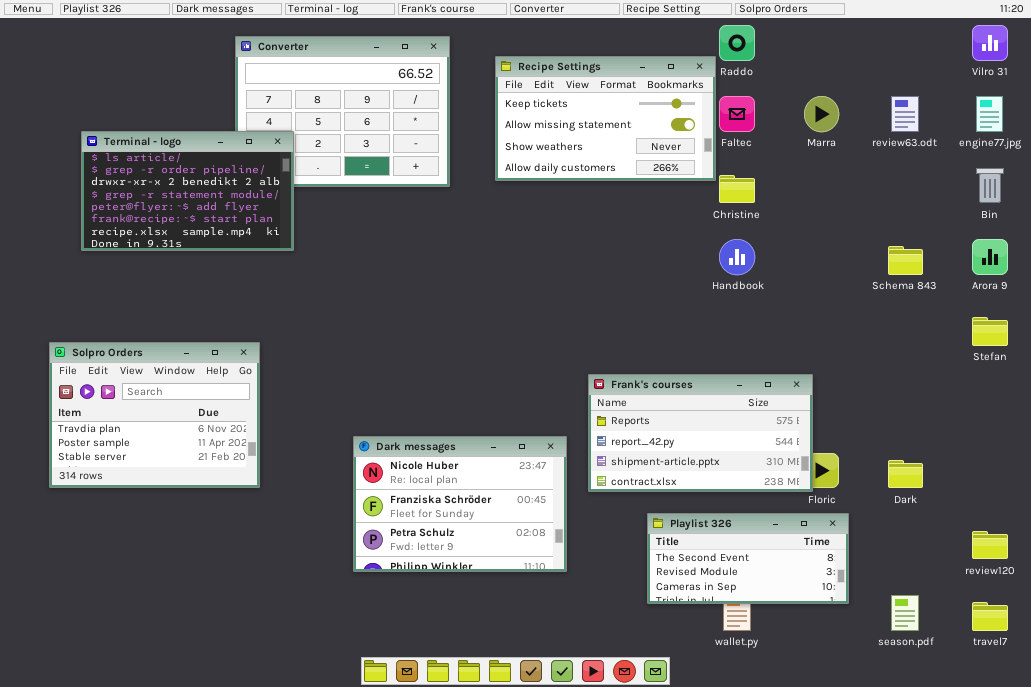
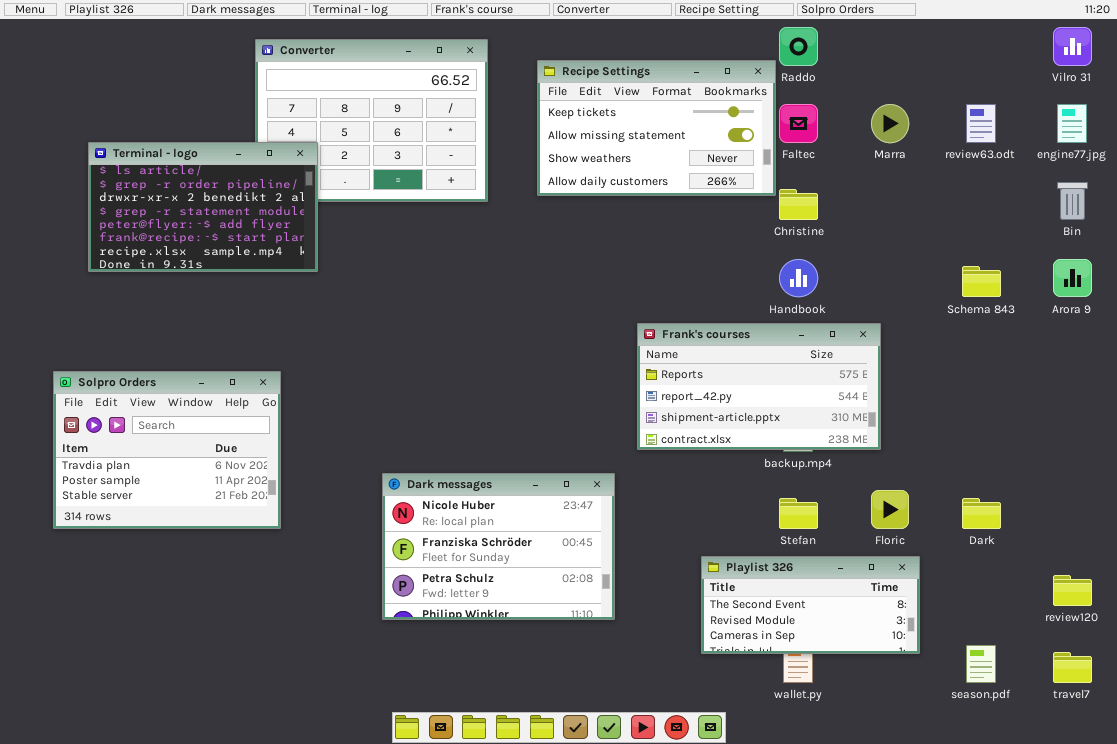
Stefan: [972,317,1008,346] -> [779,498,818,529], moved
Frank's courses: [588,374,813,492] -> [637,323,881,450], moved

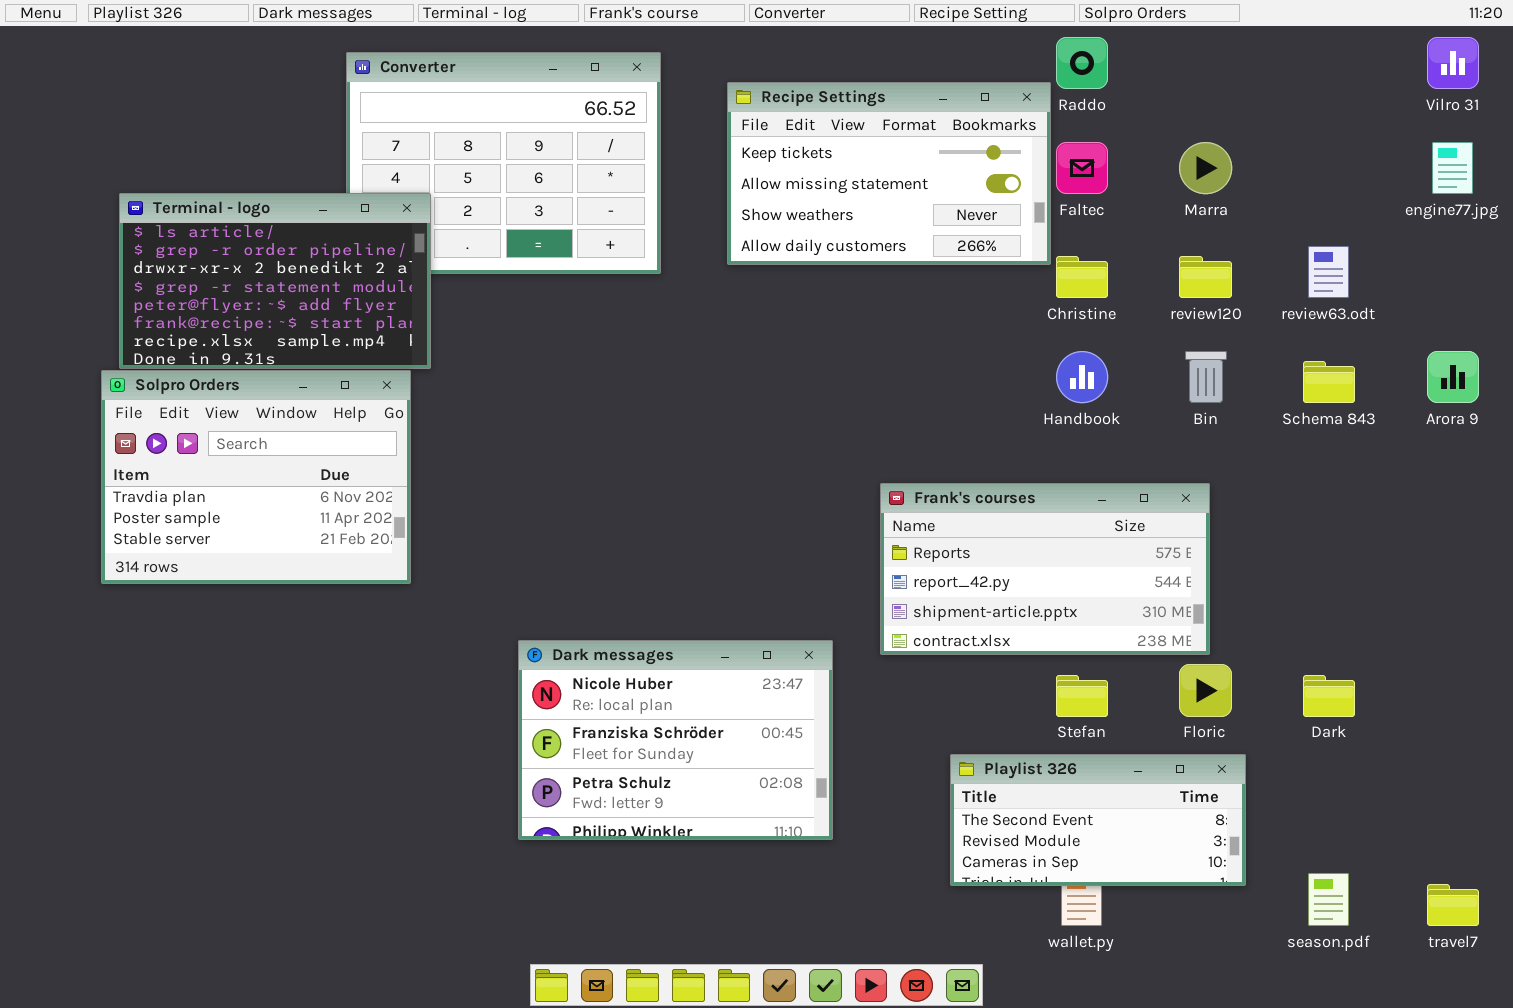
review63.odt: [966,104,996,143] -> [1308,246,1349,298], moved
Bin: [1057,182,1088,220] -> [1185,351,1227,403], moved
Frank's courses: [637,323,881,450] -> [880,483,1210,655], moved
Solpro Orders: [53,371,281,529] -> [101,370,411,584], moved
review120: [1053,575,1092,606] -> [1179,256,1232,298], moved

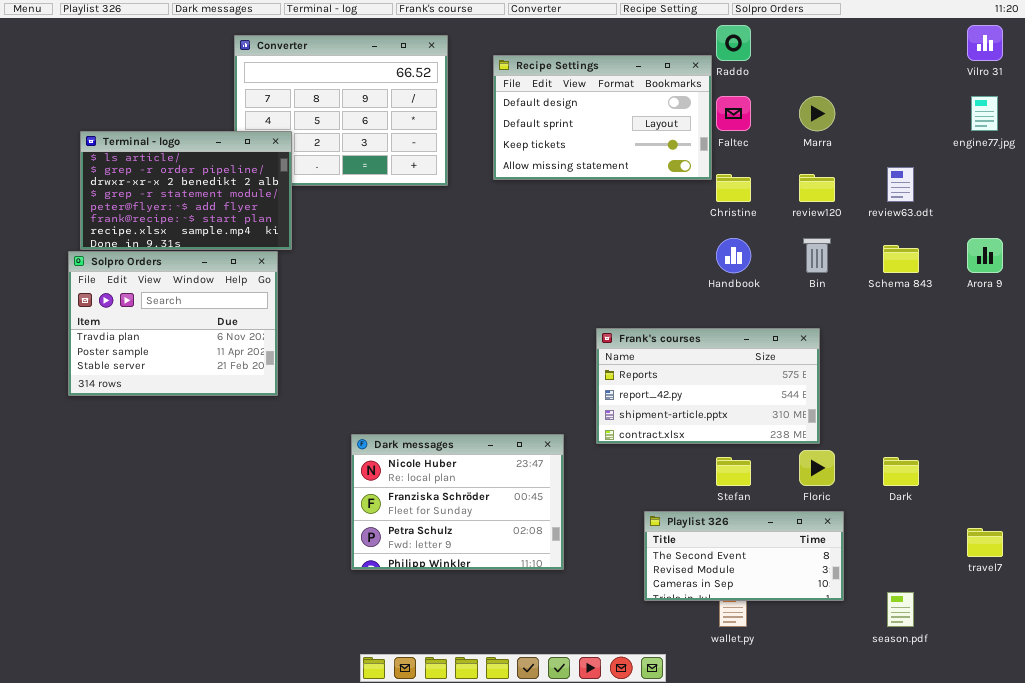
Recipe Settings: [727,82,1051,265] -> [493,55,712,180], scrolled up 2 rows
travel7: [1427,884,1479,926] -> [967,528,1003,557], moved

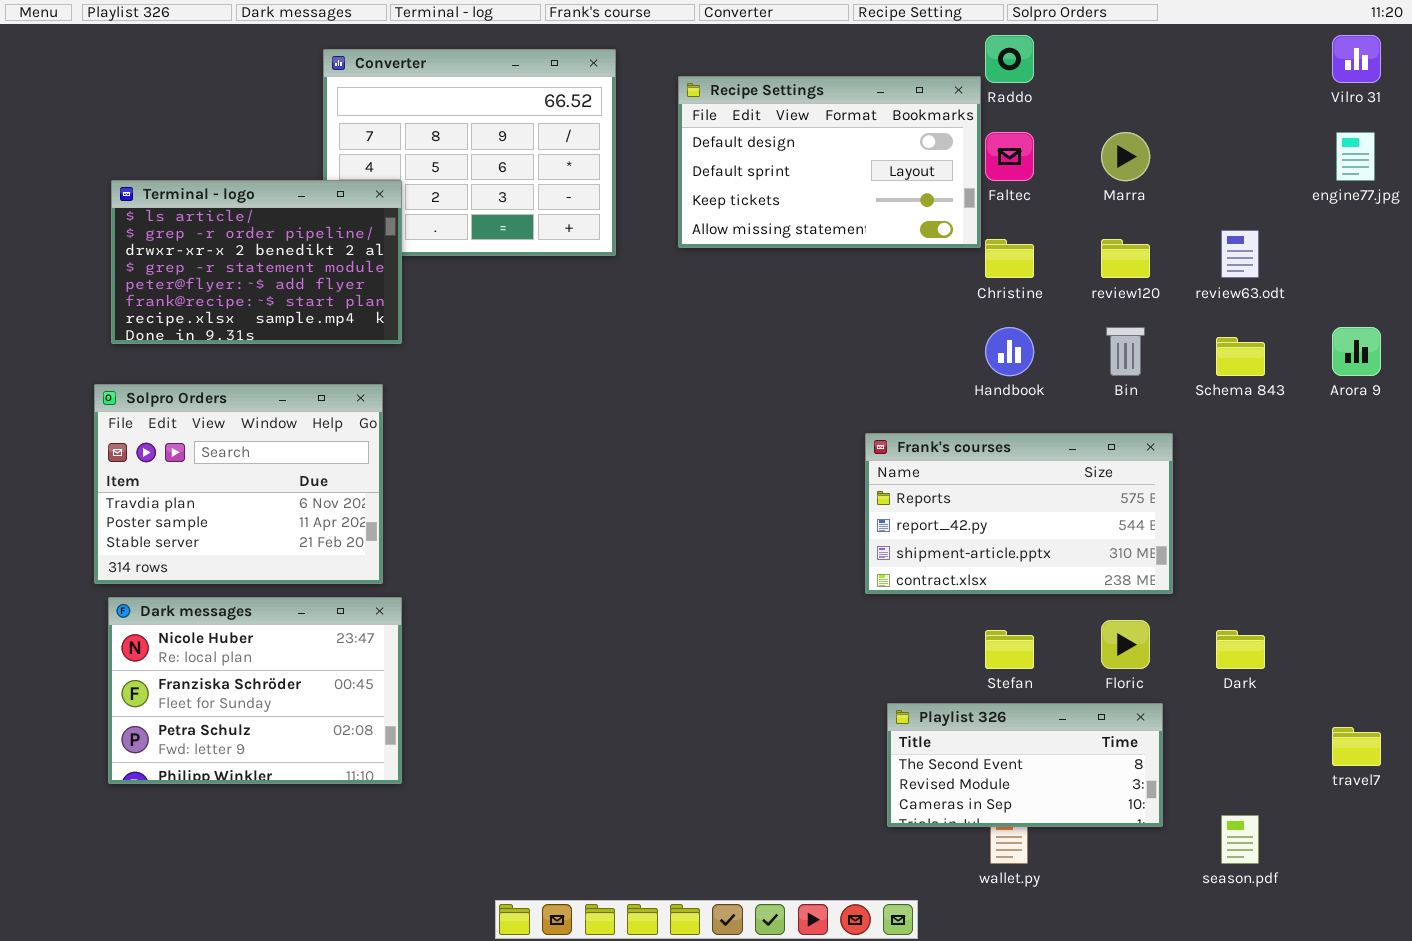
Solpro Orders: [68,251,278,396] -> [94,384,383,584], moved
Frank's courses: [596,328,820,444] -> [865,433,1173,594], moved
Dark messages: [351,434,564,570] -> [108,597,402,784], moved

